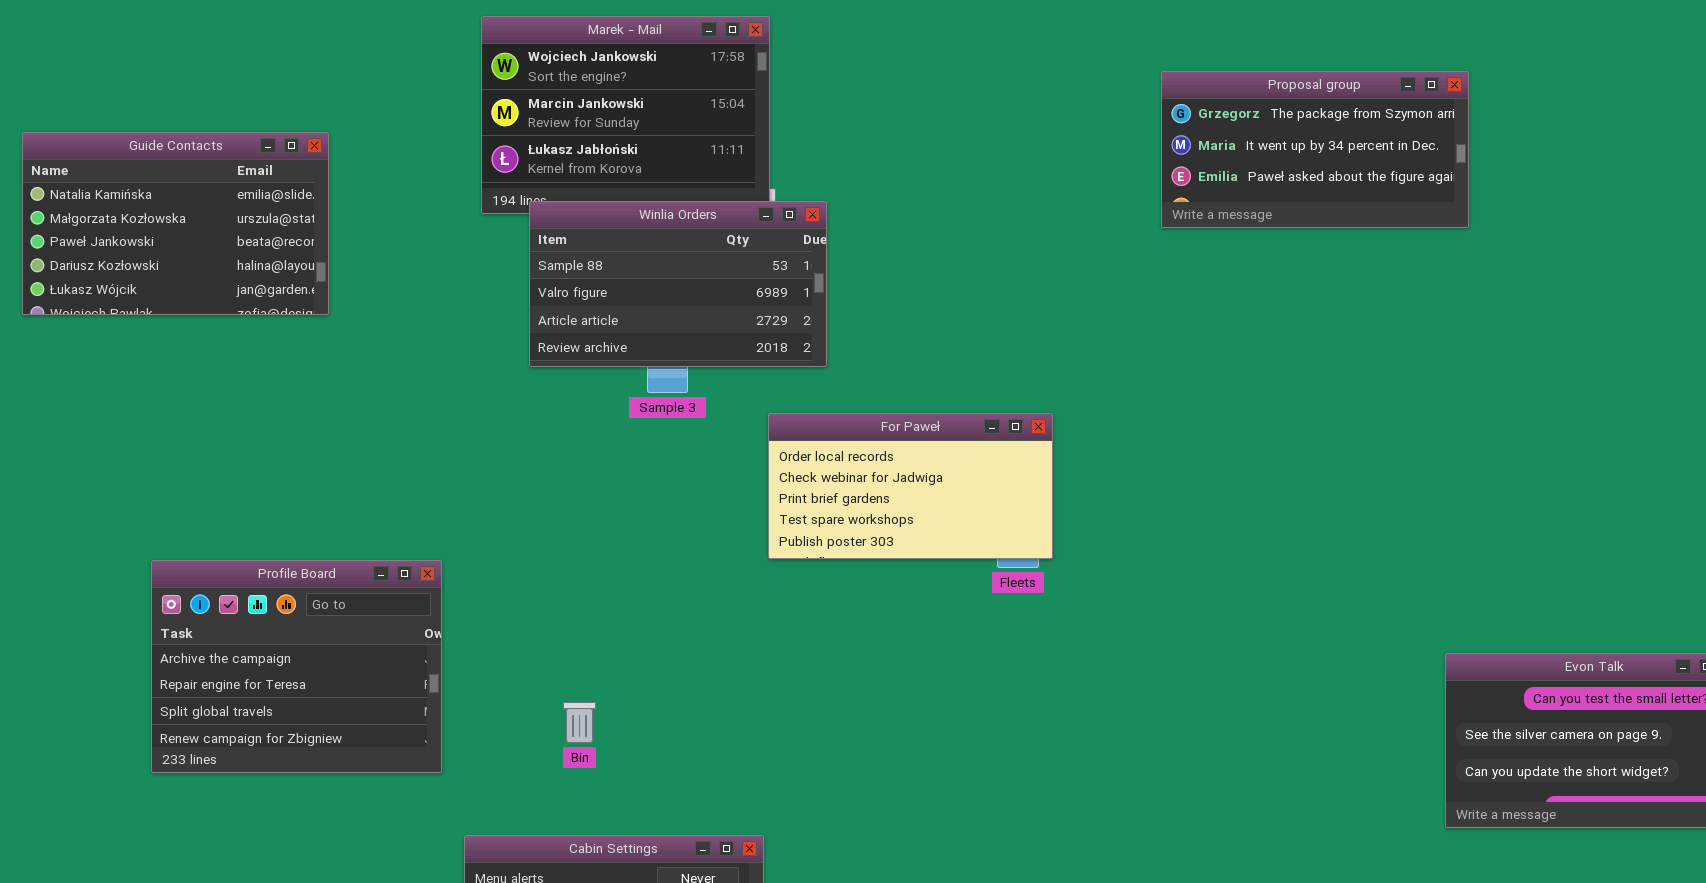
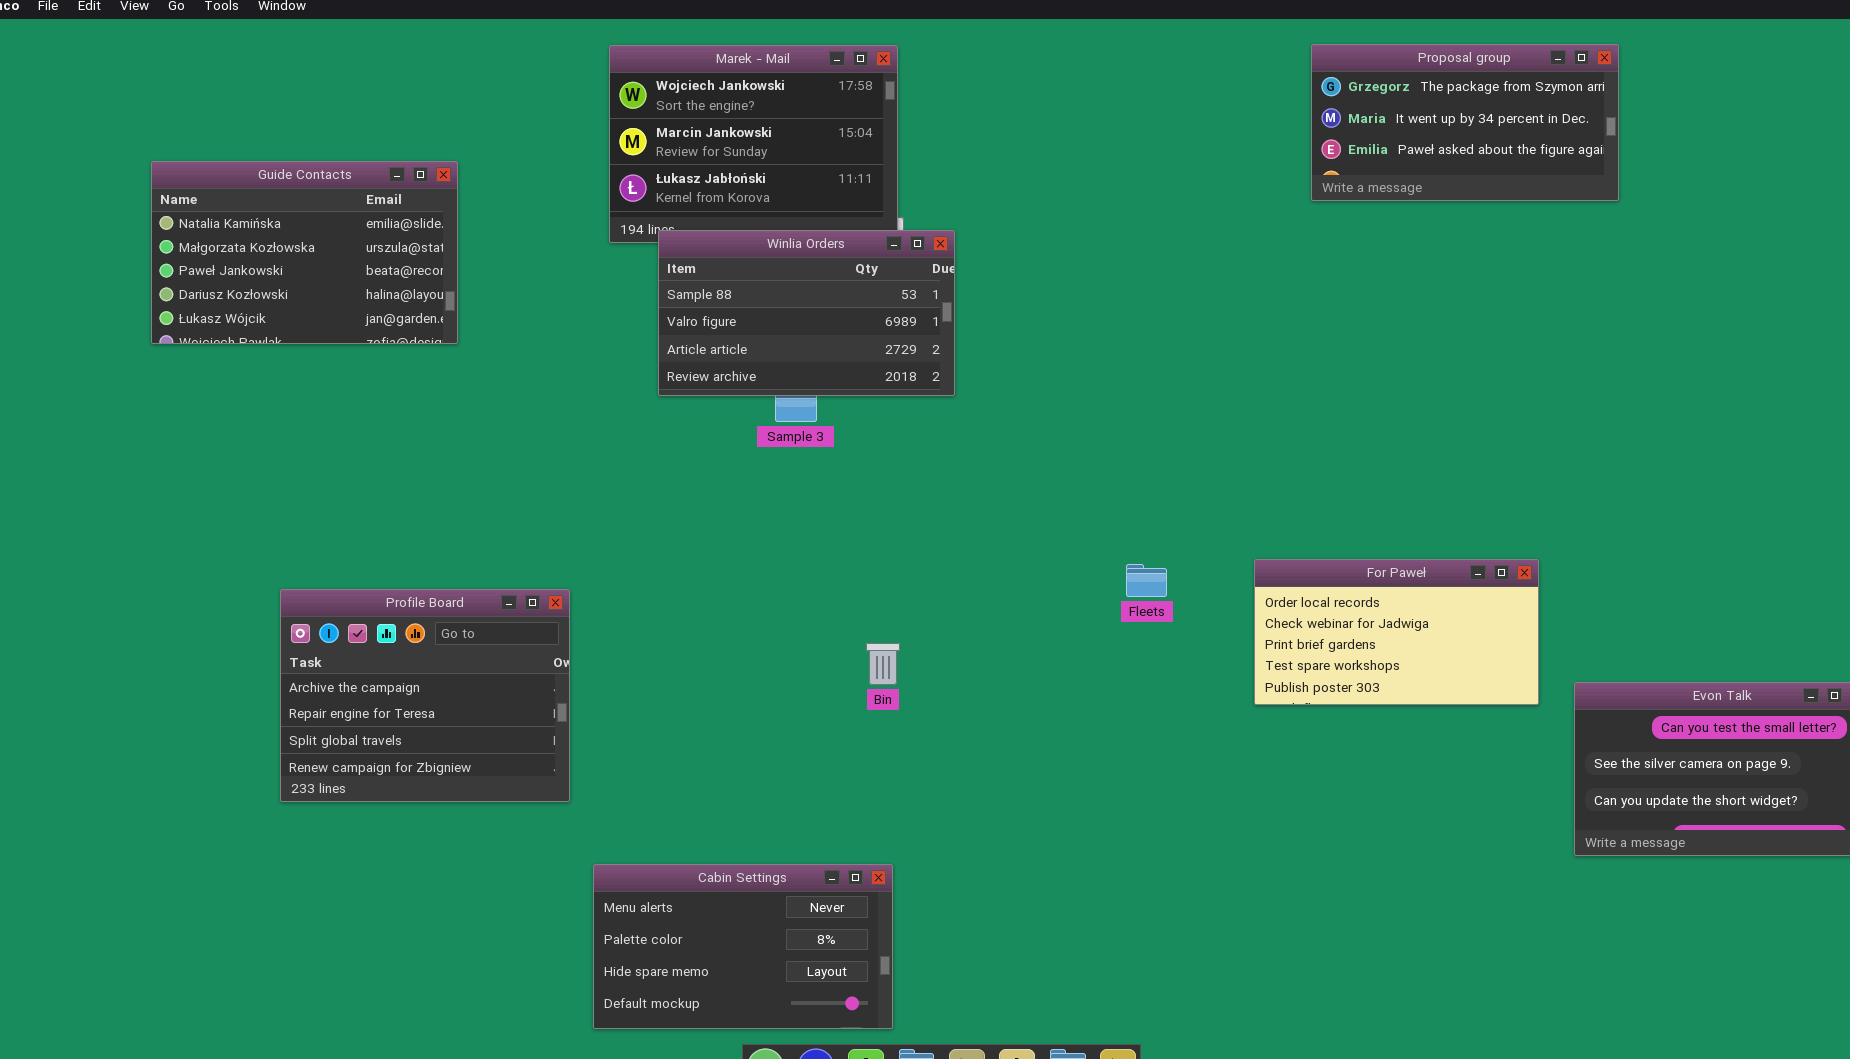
Proposal group: [1161,71,1469,228] -> [1311,44,1619,201], moved
For Paweł: [768,413,1053,559] -> [1254,559,1539,705], moved
Bin: [563,702,596,743] -> [866,643,900,685], moved

